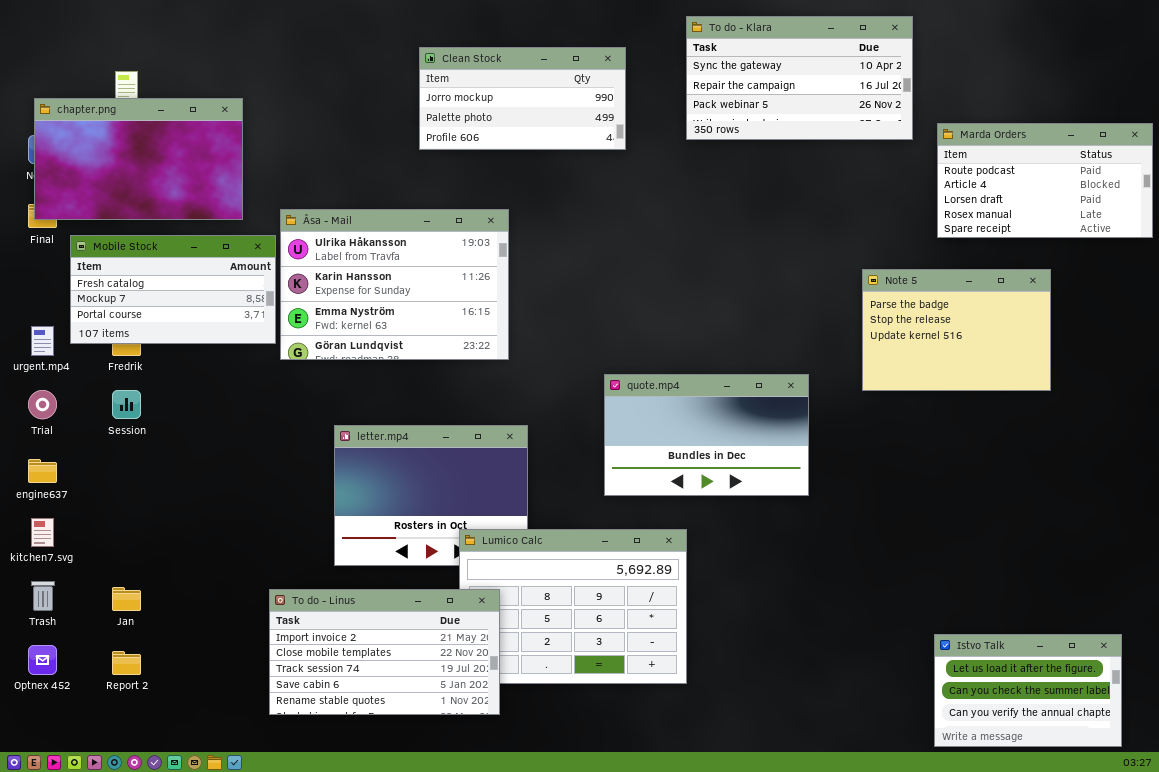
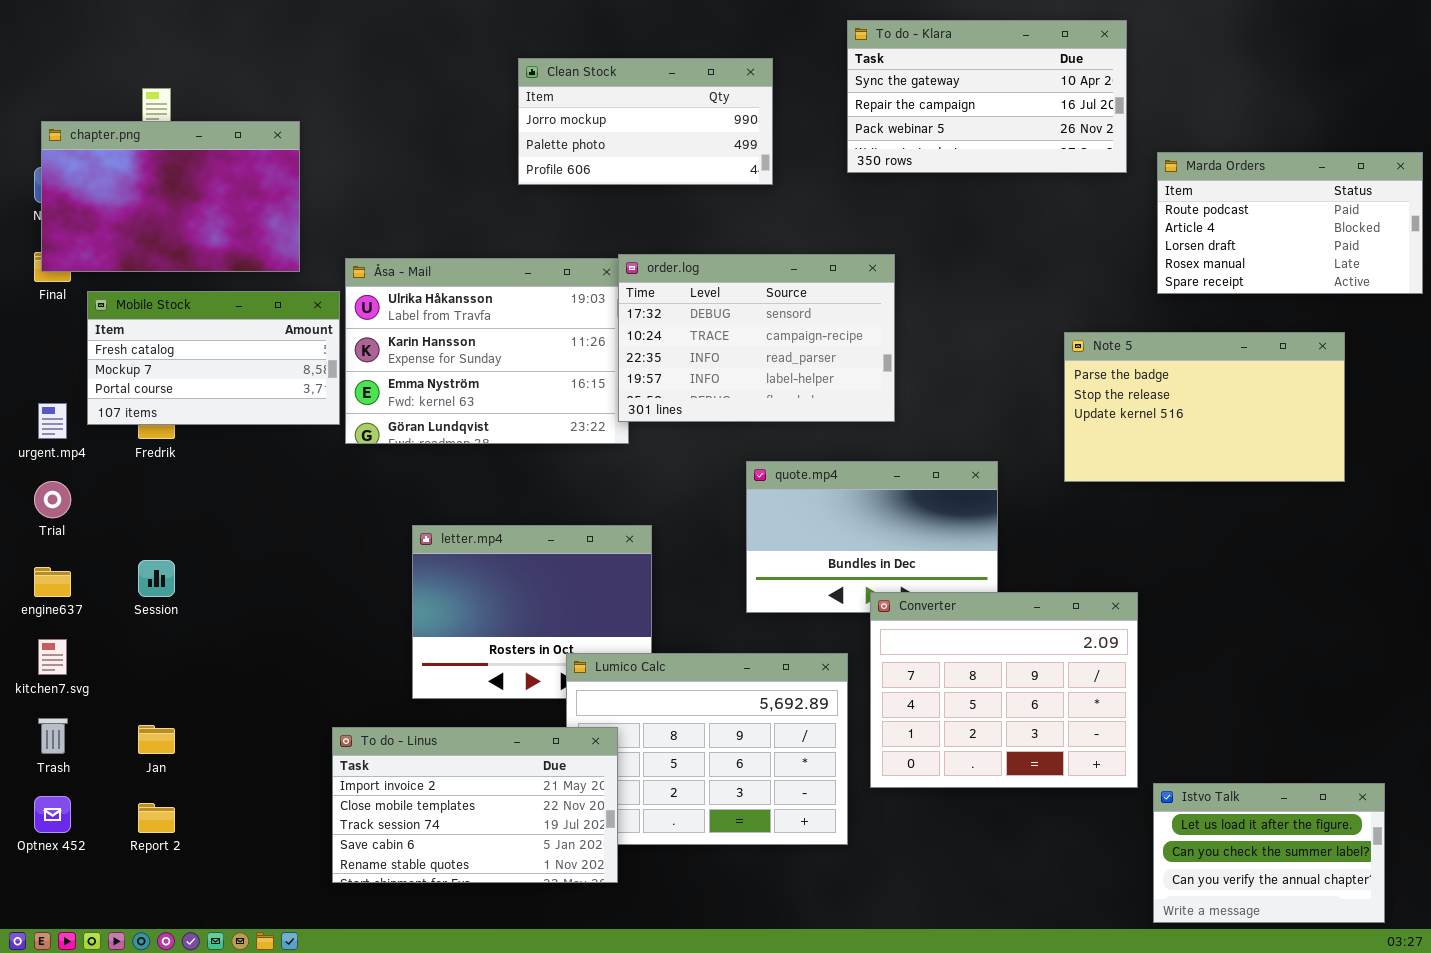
order.log: none -> [618,254,895,422], opened
Note 5: [862,269,1051,391] -> [1064,332,1345,482], resized
Session: [112,390,141,419] -> [138,560,175,597], moved
Converter: none -> [870,592,1138,788], opened

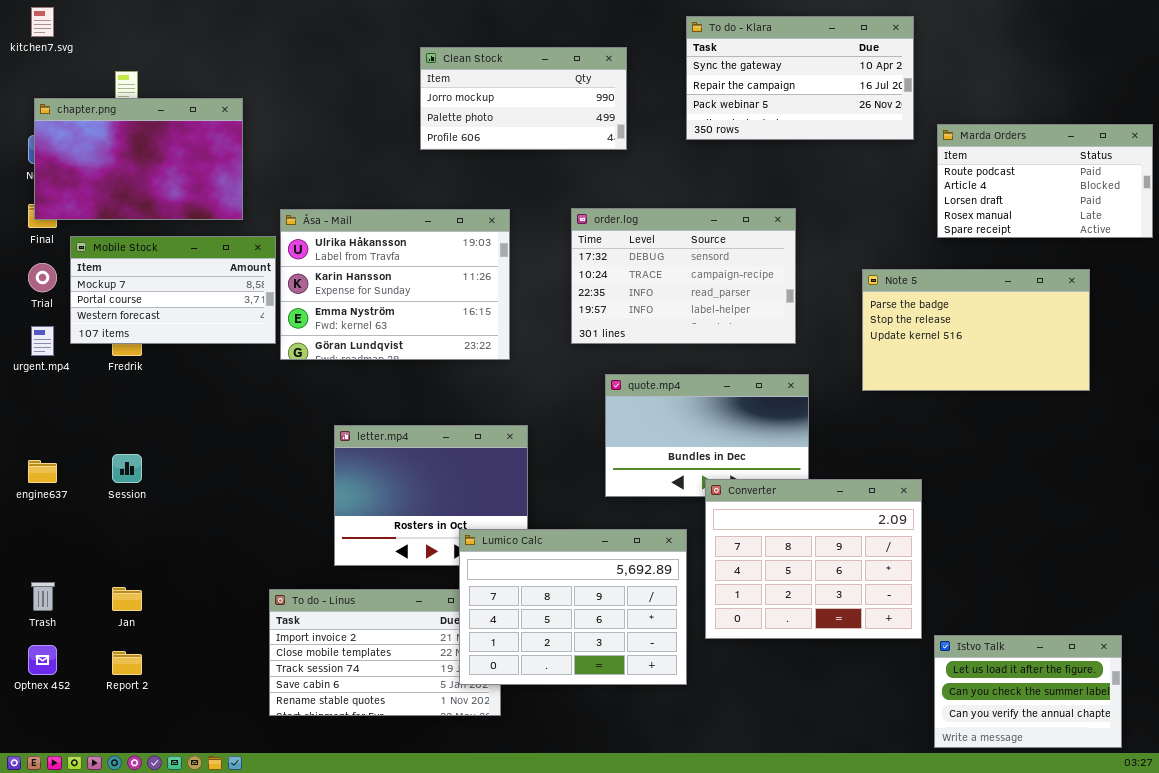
order.log: [618,254,895,422] -> [571,208,796,344], moved
Mobile Stock: [87,291,340,425] -> [70,236,276,344], scrolled down 1 row
Trial: [34,481,71,518] -> [28,263,57,292], moved
kitchen7.svg: [38,639,67,675] -> [31,7,54,37], moved
Lumico Calc: [566,653,848,845] -> [459,529,687,685], raised

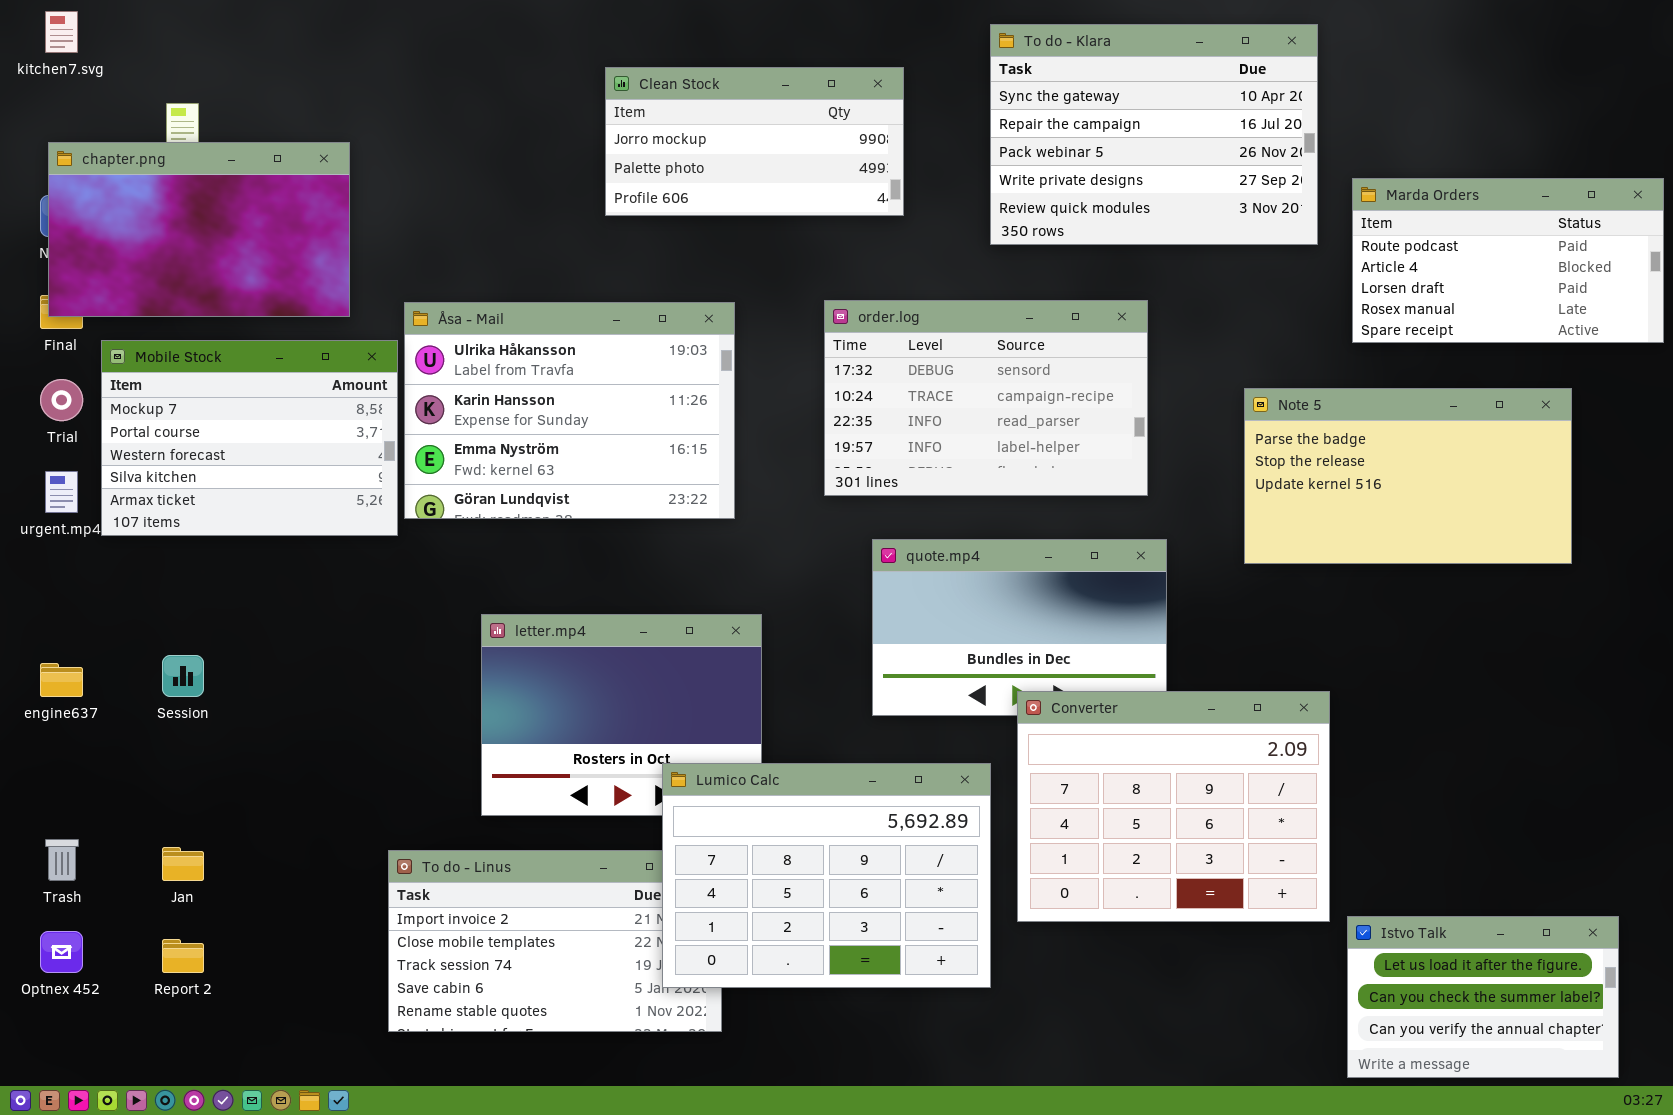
To do - Klara: [686,16,914,140] -> [990,24,1318,245], resized
Mobile Stock: [70,236,276,344] -> [101,340,398,536], resized

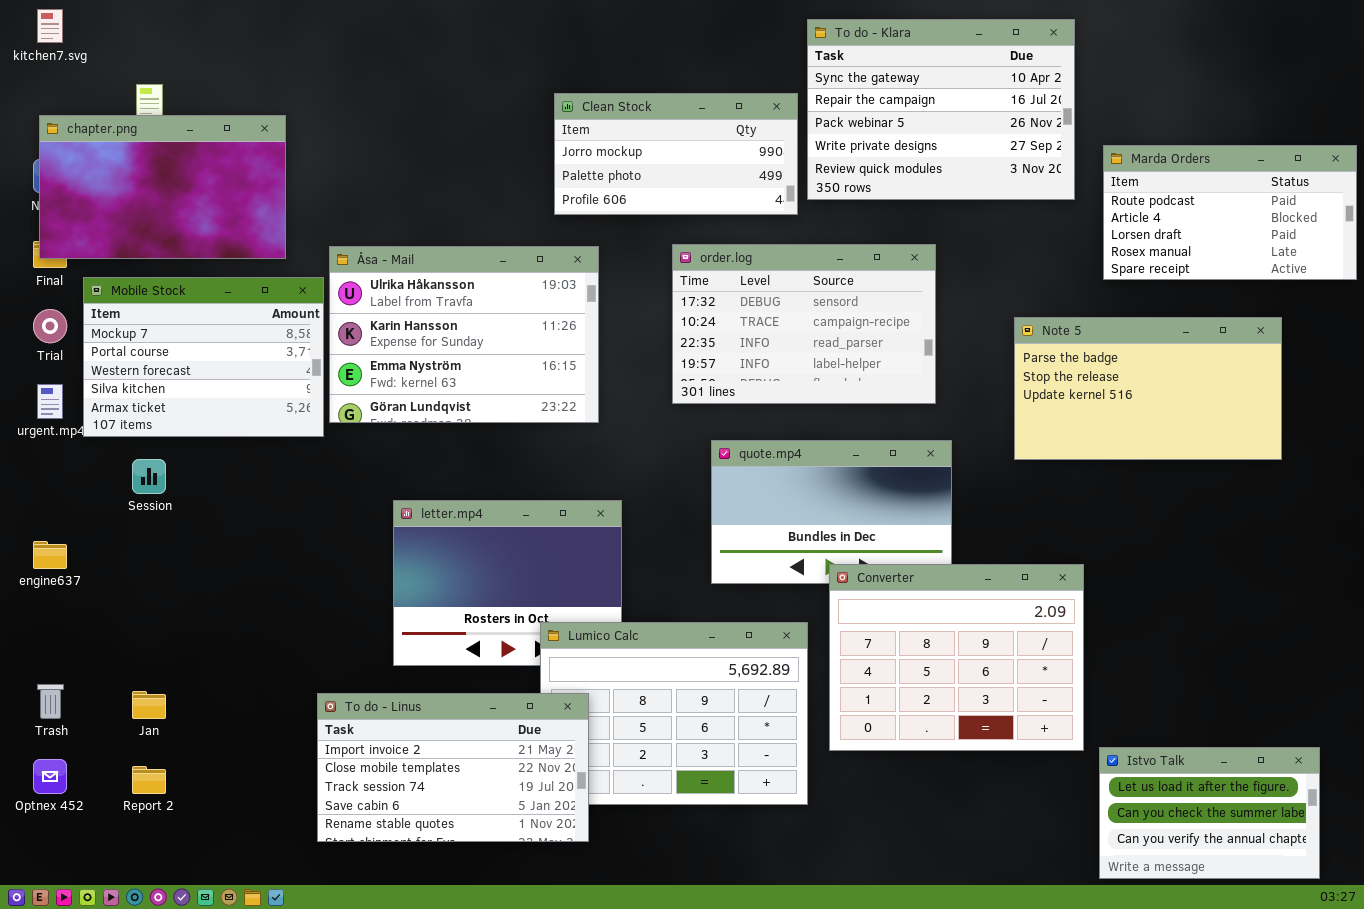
Clean Stock: [605,67,904,216] -> [554,93,798,215], moved
Session: [162,655,204,697] -> [132,459,166,494], moved
To do - Linus: [388,850,722,1032] -> [317,693,589,842], raised

